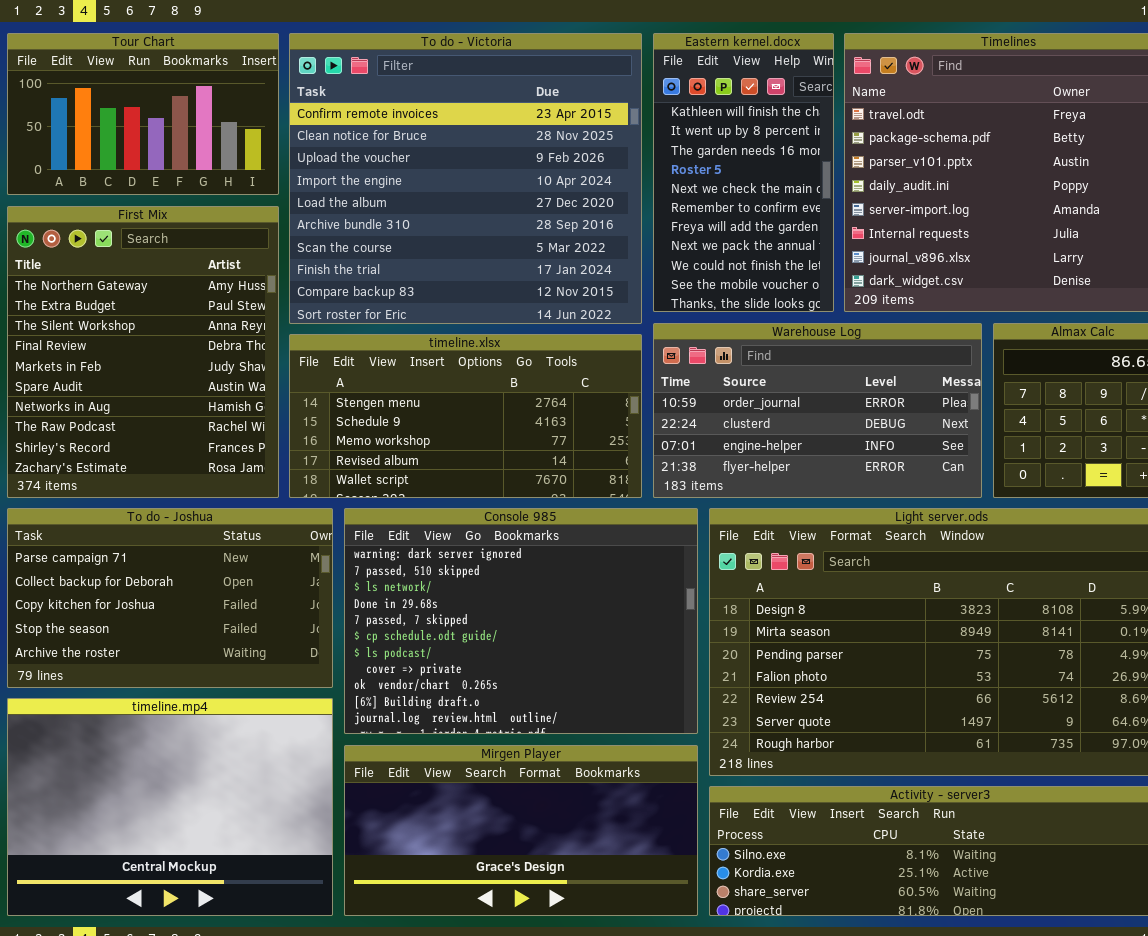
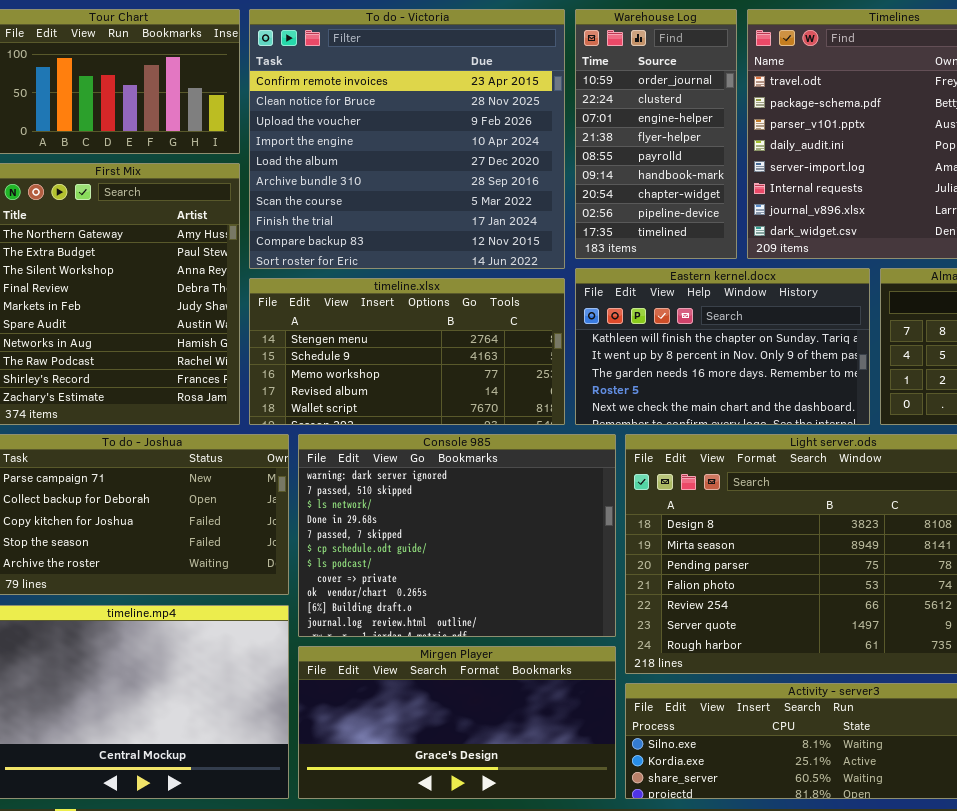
Eastern kernel.docx: [653,33,834,312] -> [575,268,870,425], moved, resized
Warehouse Log: [653,323,982,498] -> [575,9,737,259], moved, resized

